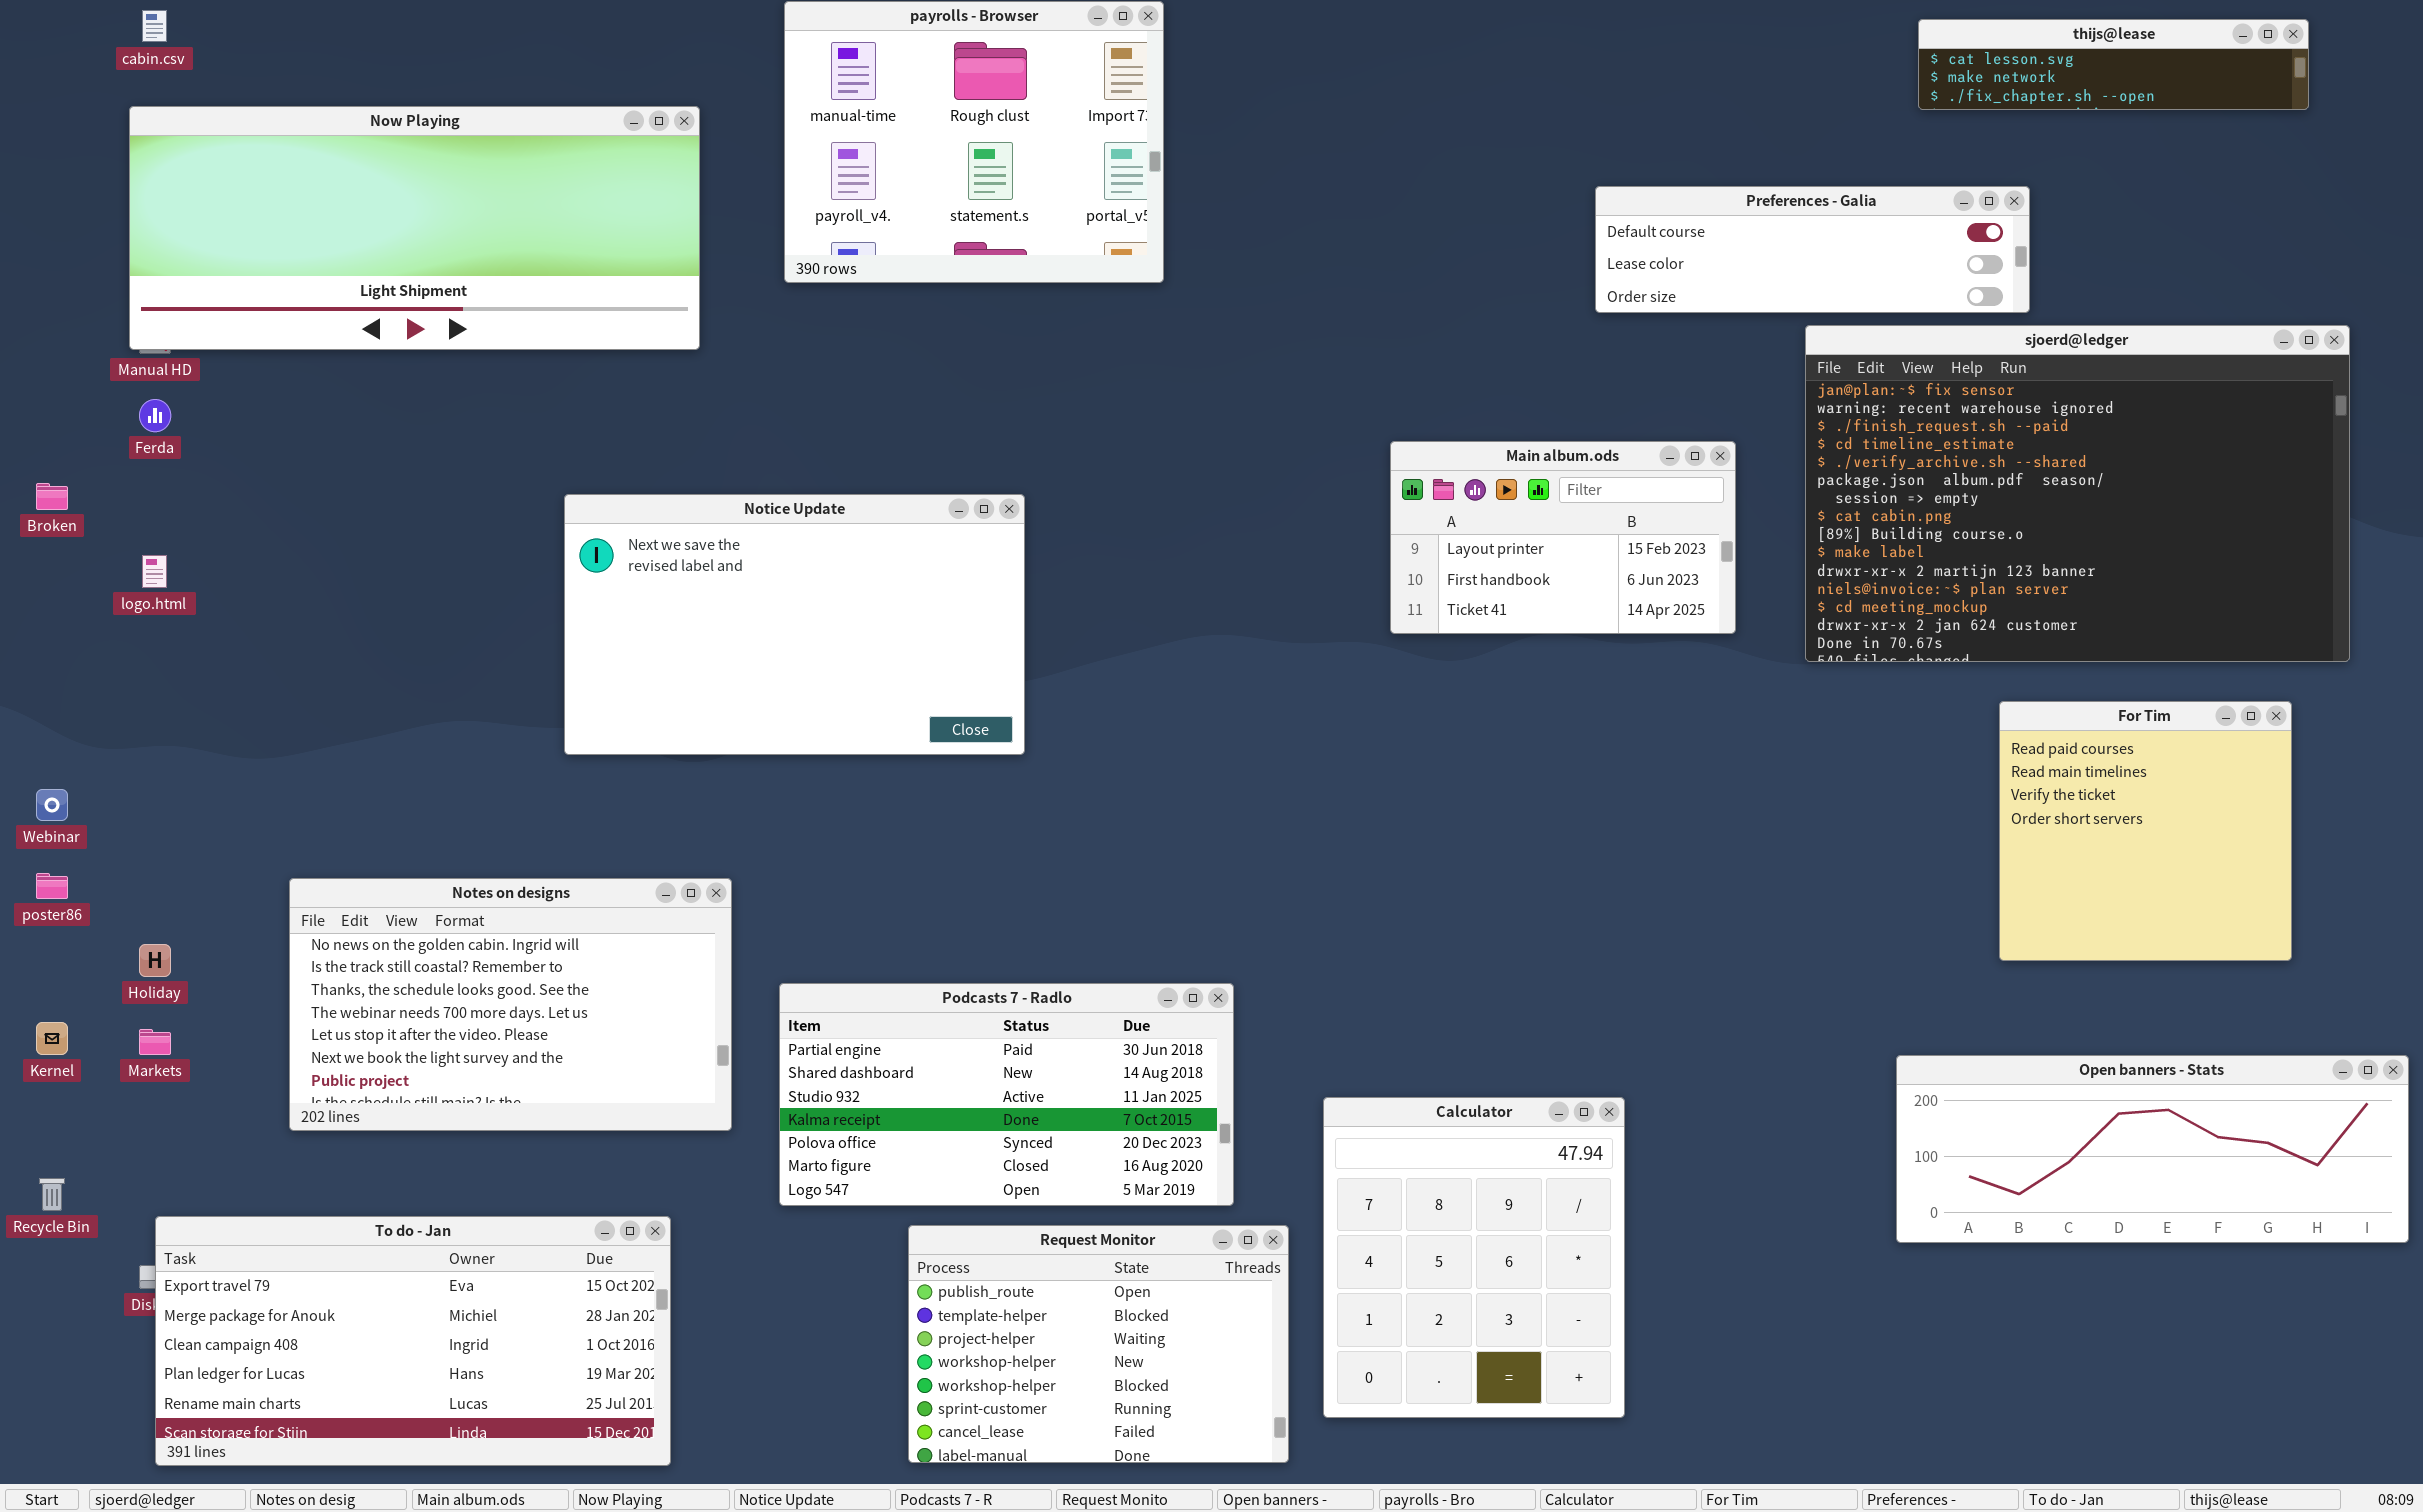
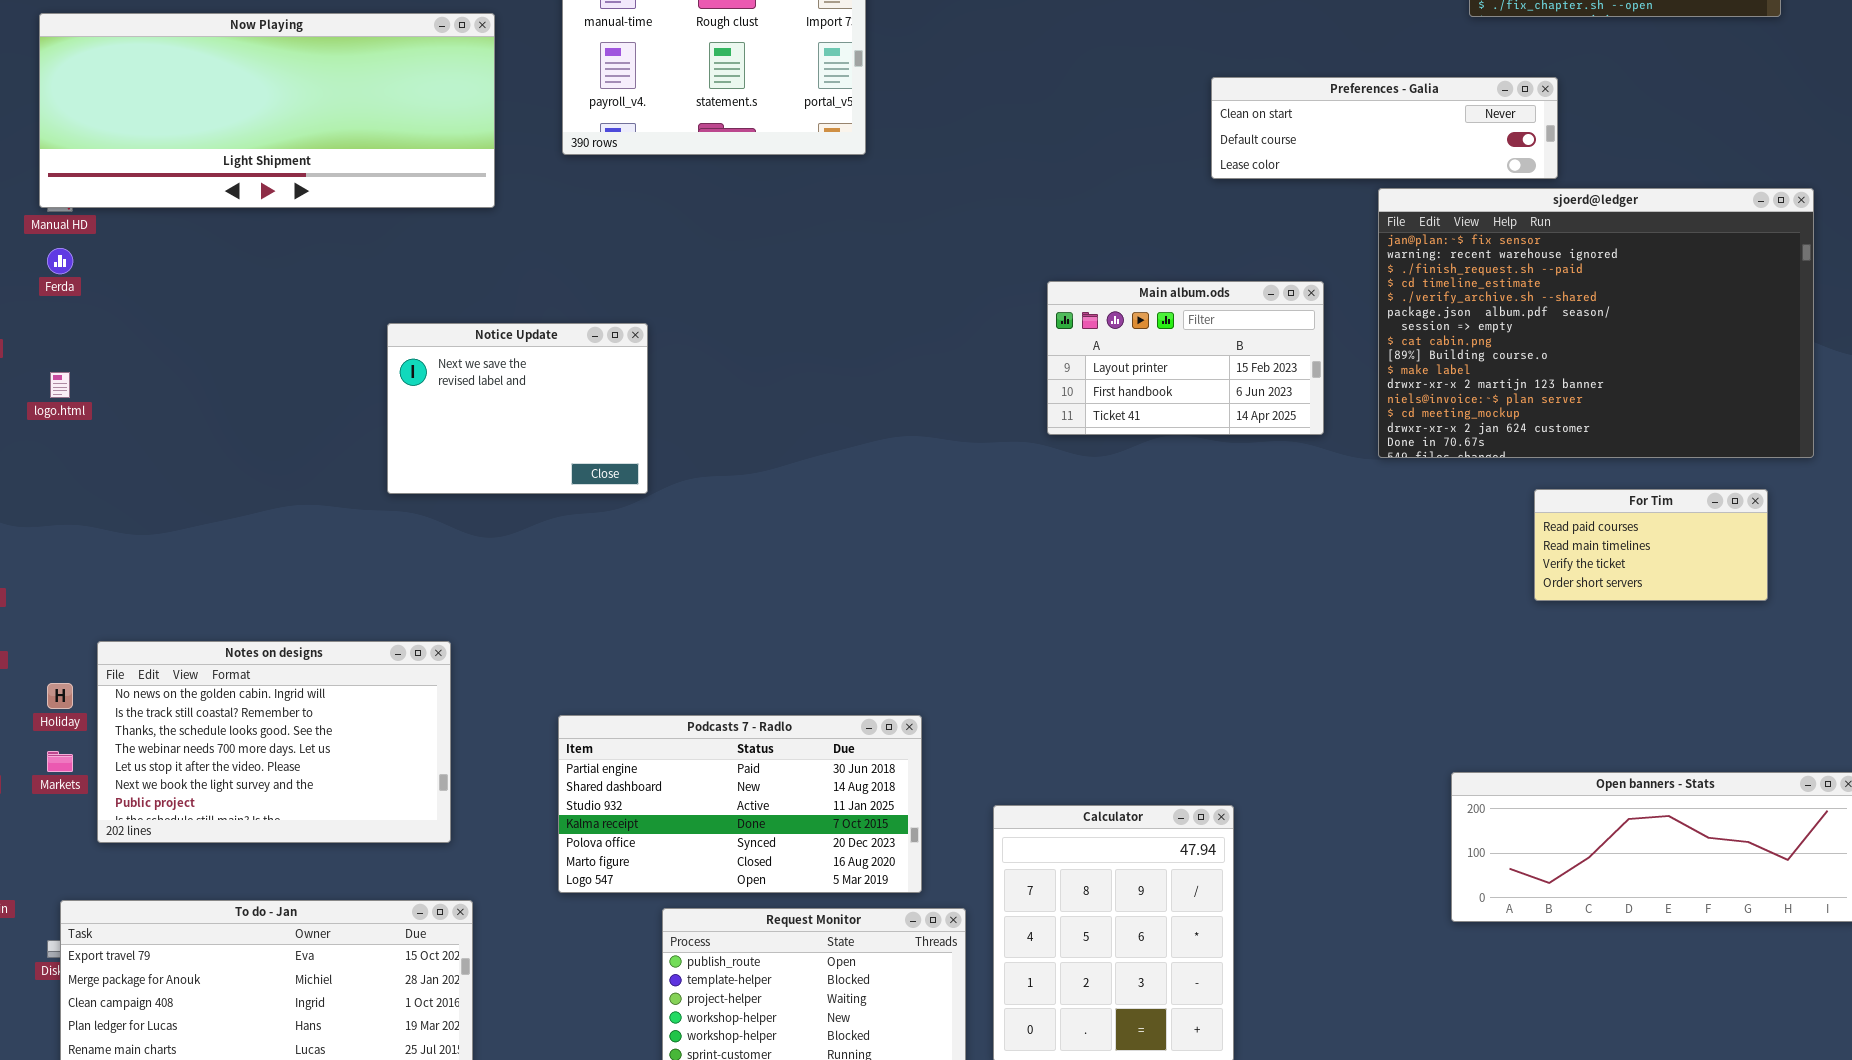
Preferences - Galia: [1595,186,2030,313] -> [1211,77,1558,179], scrolled up 1 row
Notice Update: [564,494,1025,755] -> [387,323,648,494], resized
For Tim: [1999,701,2292,961] -> [1534,489,1768,601], resized
Notes on designs: [289,878,732,1131] -> [97,641,451,843], moved

